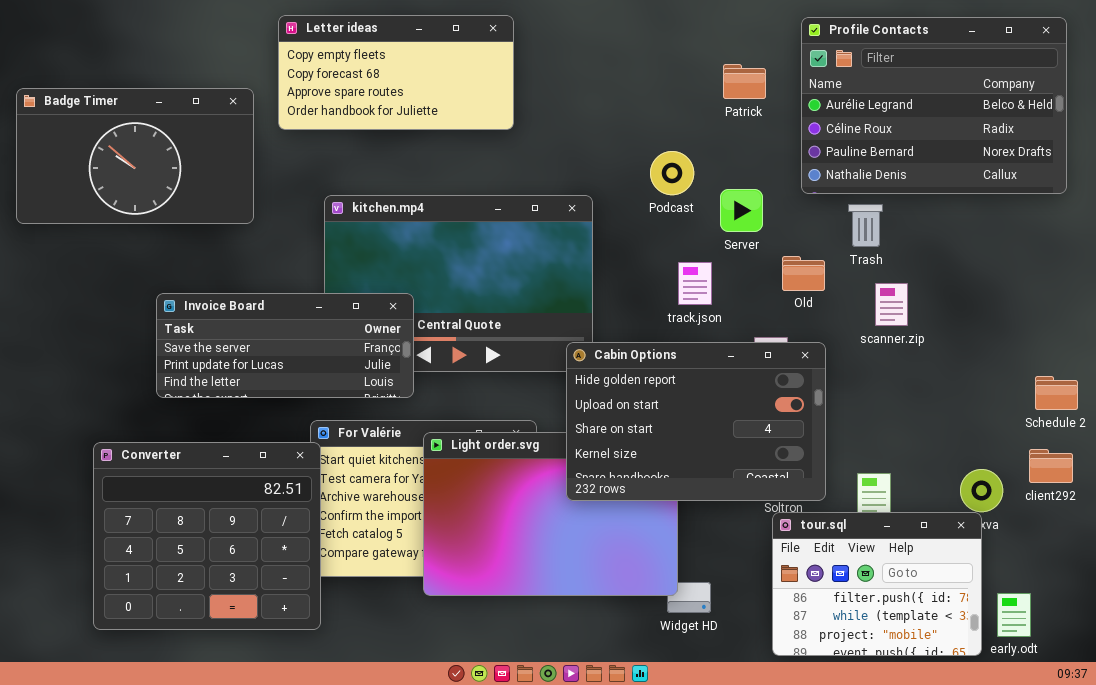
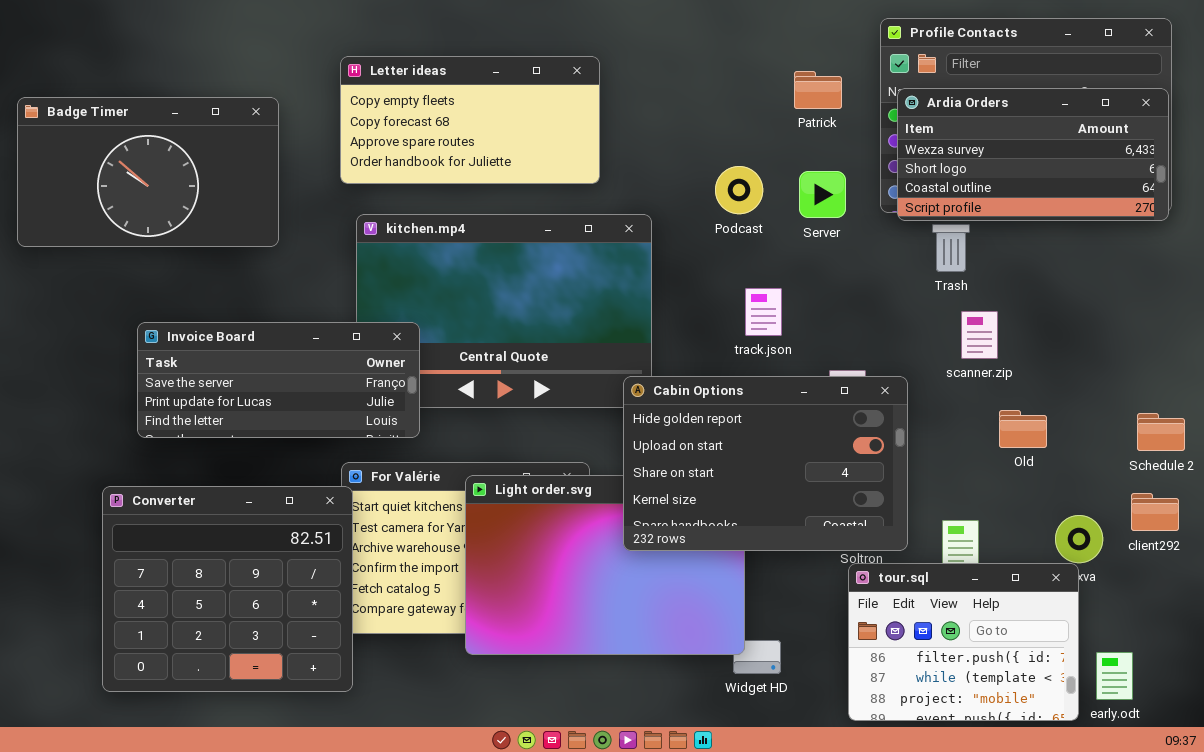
Letter ideas: [278,15,514,130] -> [340,56,600,184], moved
Ardia Orders: none -> [897,88,1169,221], opened
Server: [720,189,763,232] -> [799,171,846,218], moved
Old: [782,256,825,291] -> [999,410,1047,448], moved
Invoice Board: [156,293,414,398] -> [137,322,420,438], moved

